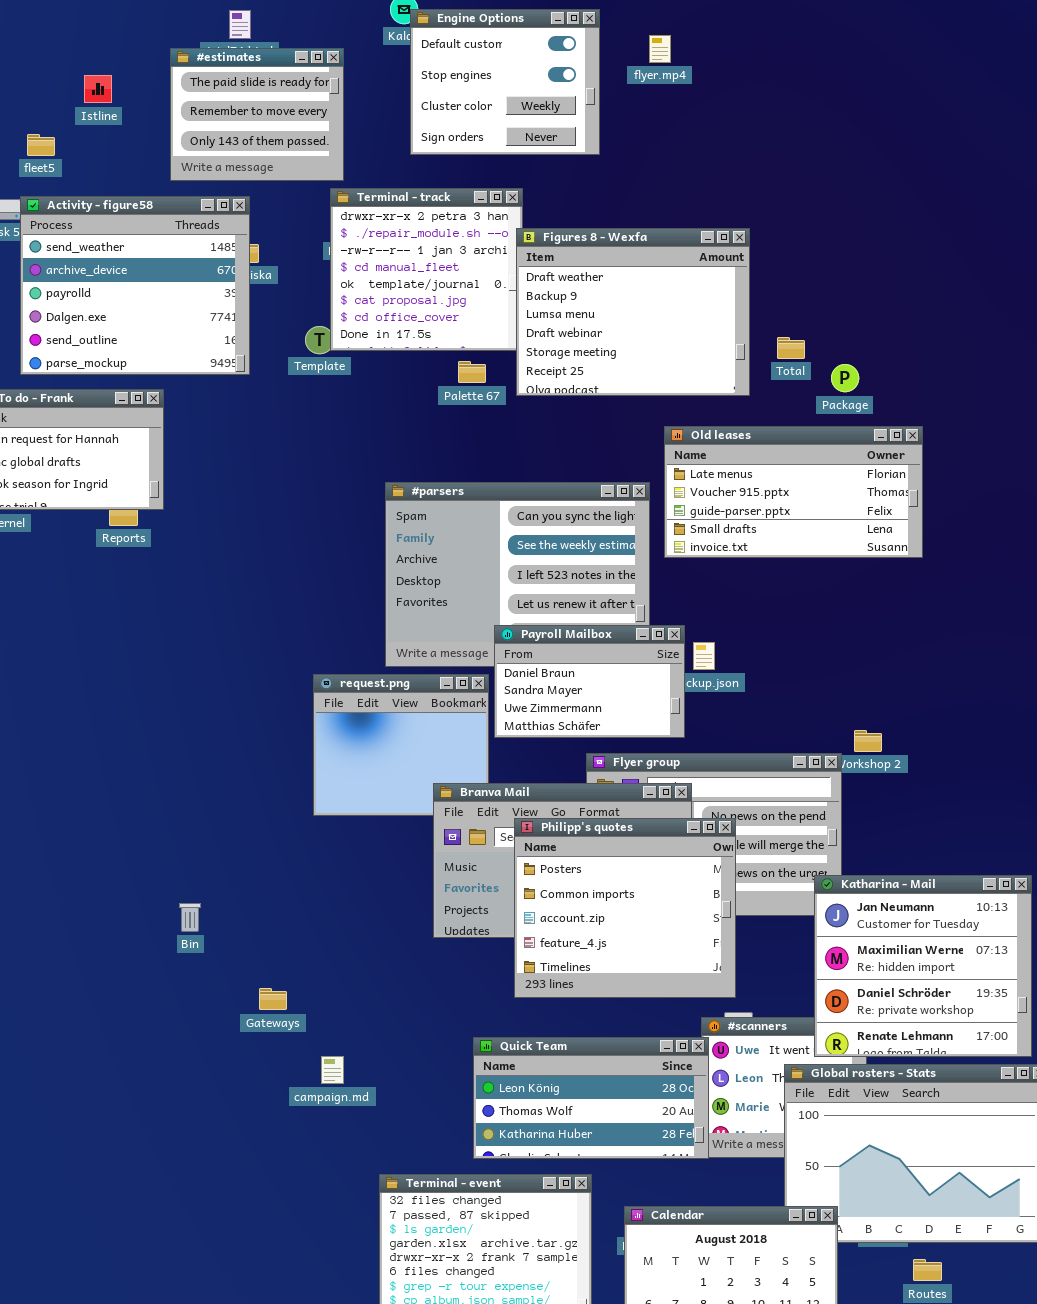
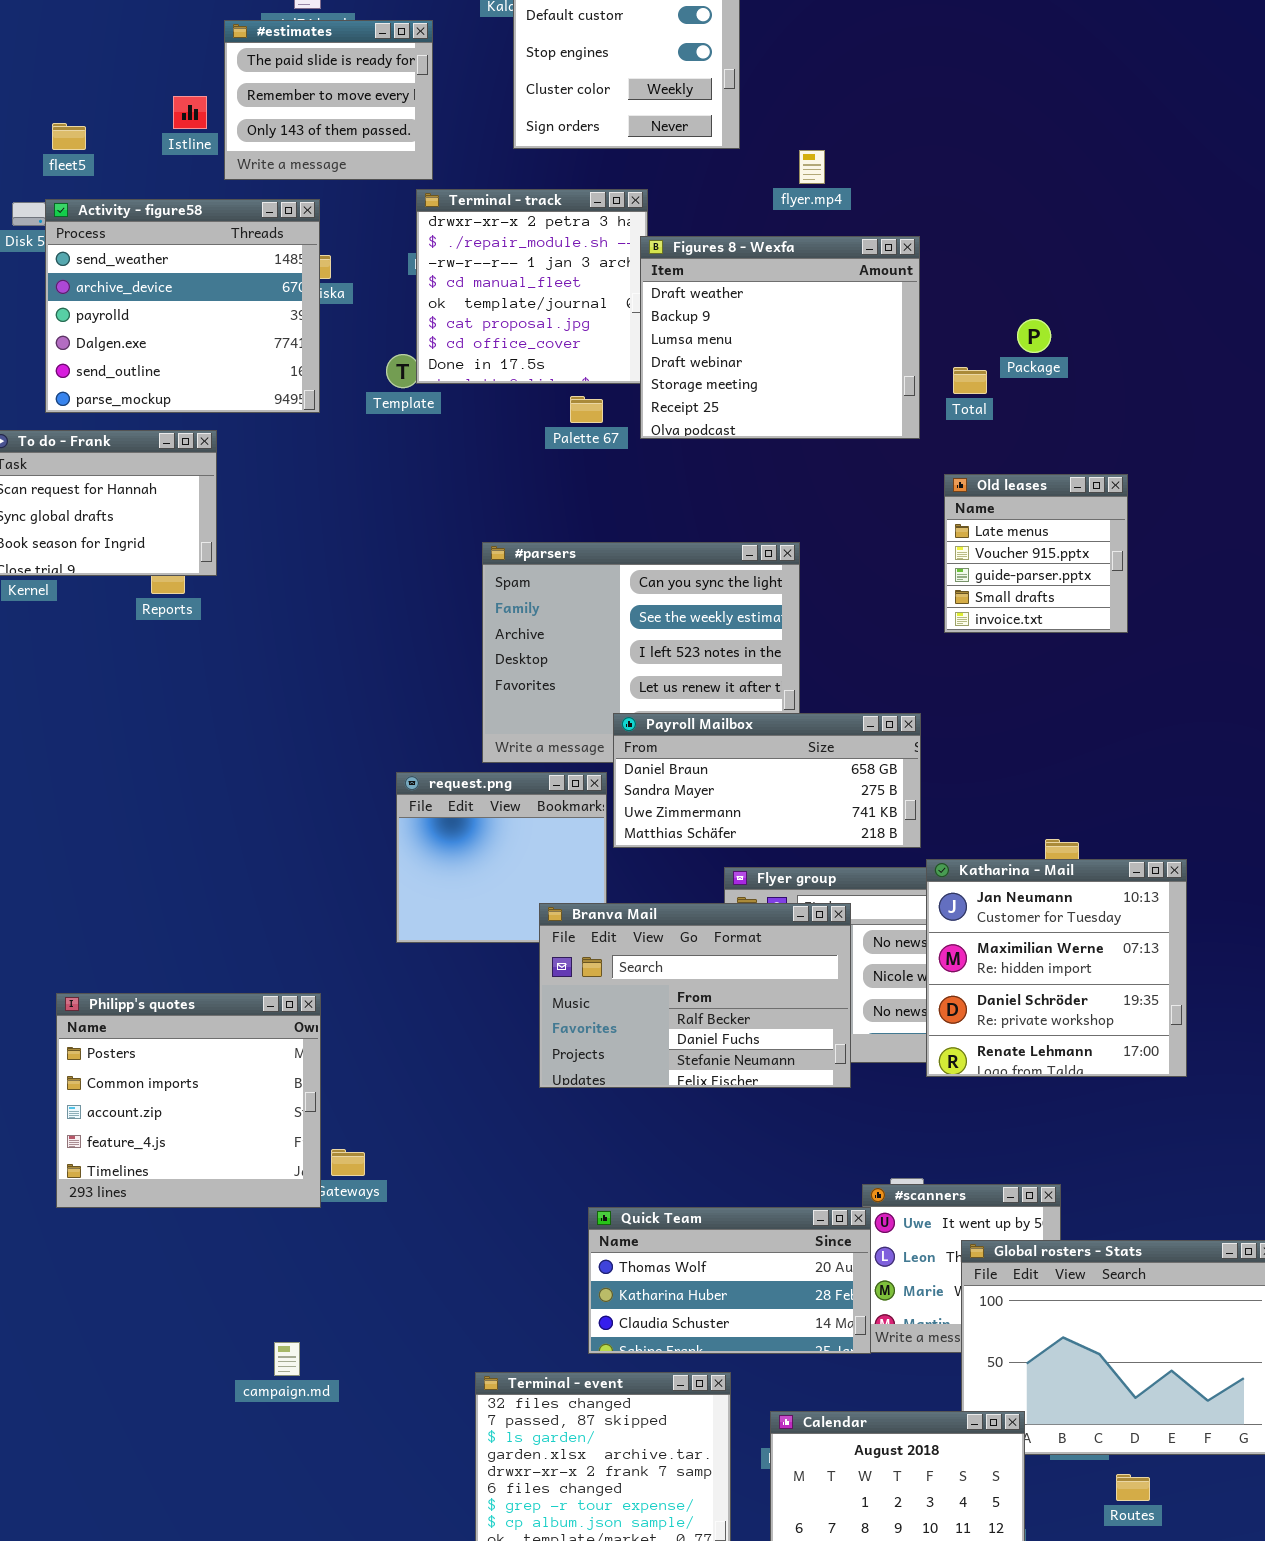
flyer.mp4: [649,35,671,63] -> [799,150,825,184], moved
Istline: [84,75,112,103] -> [173,96,207,129], moved
Package: [831,364,859,392] -> [1017,319,1051,353], moved
Old leases: [664,426,923,558] -> [944,474,1128,633], resized
Payroll Mailbox: [494,625,685,738] -> [613,713,921,848], resized
Philipp's quotes: [514,818,736,998] -> [56,993,321,1208], moved
Katharina - Mail: [814,875,1032,1057] -> [926,859,1187,1077], moved
Quick Team: [473,1037,709,1159] -> [588,1207,871,1354], scrolled down 1 row
campaign.md: [321,1056,344,1084] -> [274,1342,300,1376], moved

